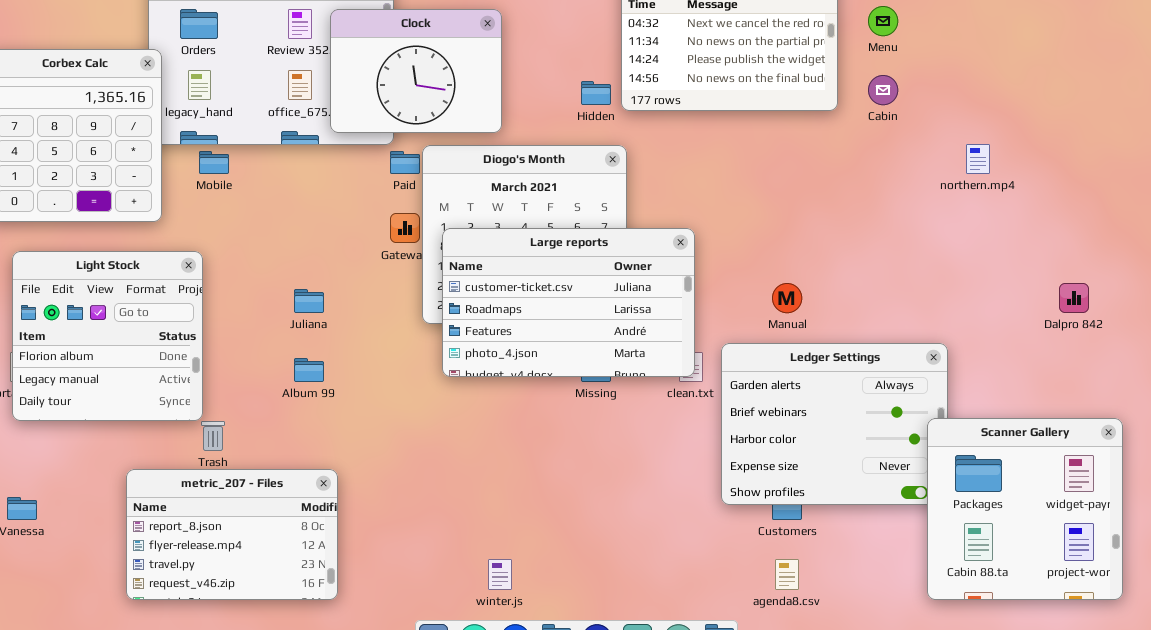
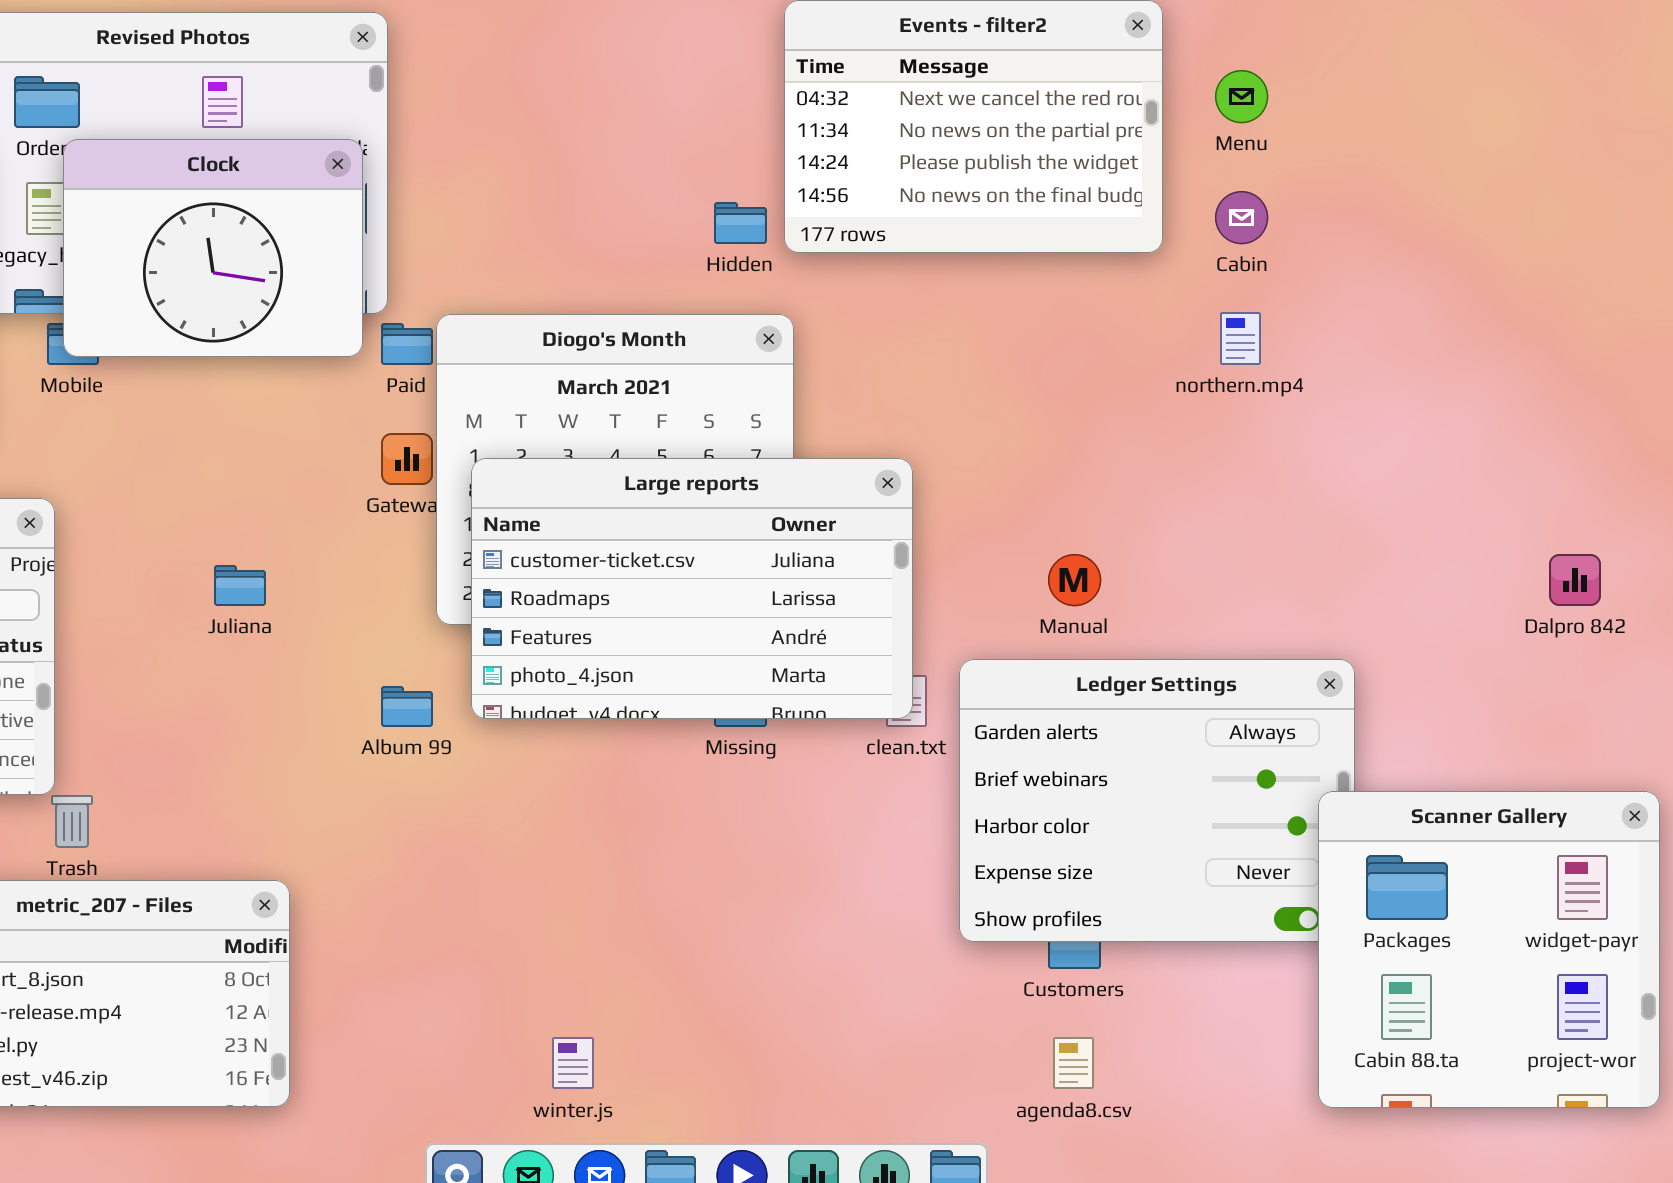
Clock: [330,9,502,133] -> [63,139,363,357], moved
northern.mp4: [966,144,990,174] -> [1220,312,1261,365], moved
Album 99: [294,358,324,382] -> [381,686,433,727], moved

